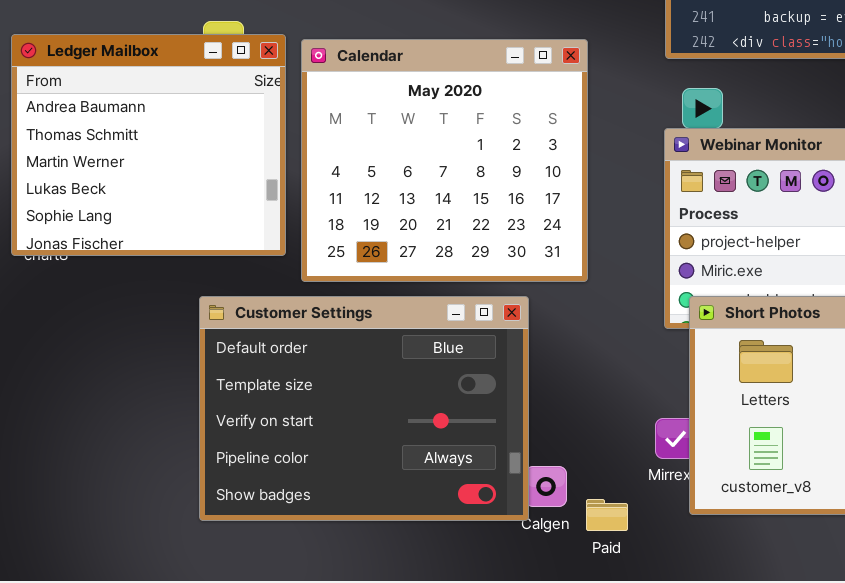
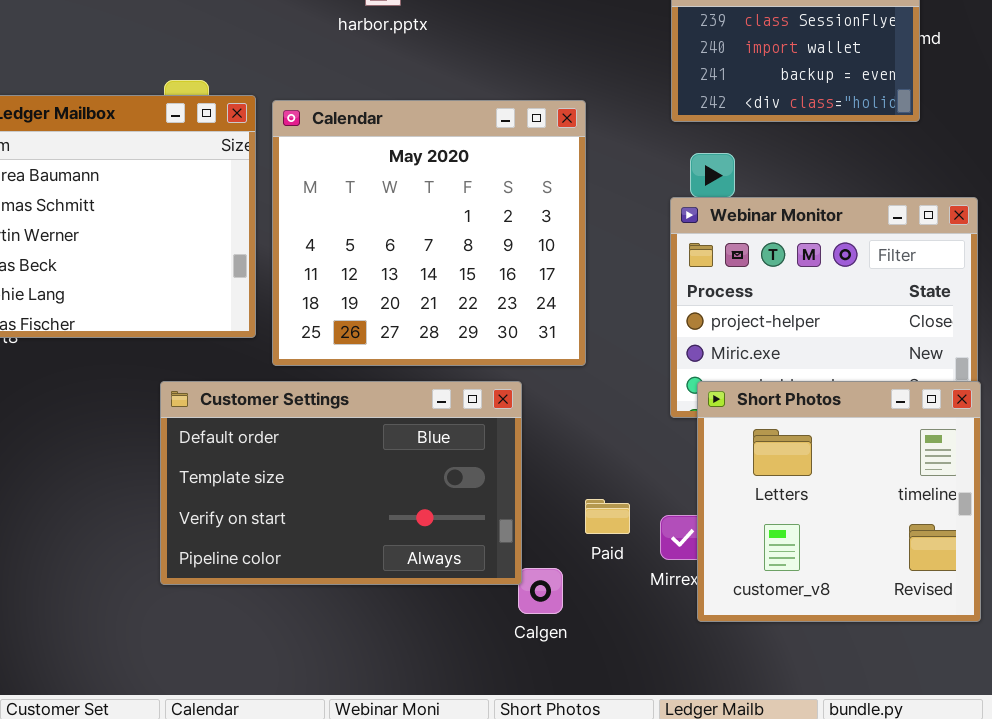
Customer Settings: [199,296,529,521] -> [160,381,522,585], resized
Paid: [586,499,628,531] -> [585,499,630,534], moved

